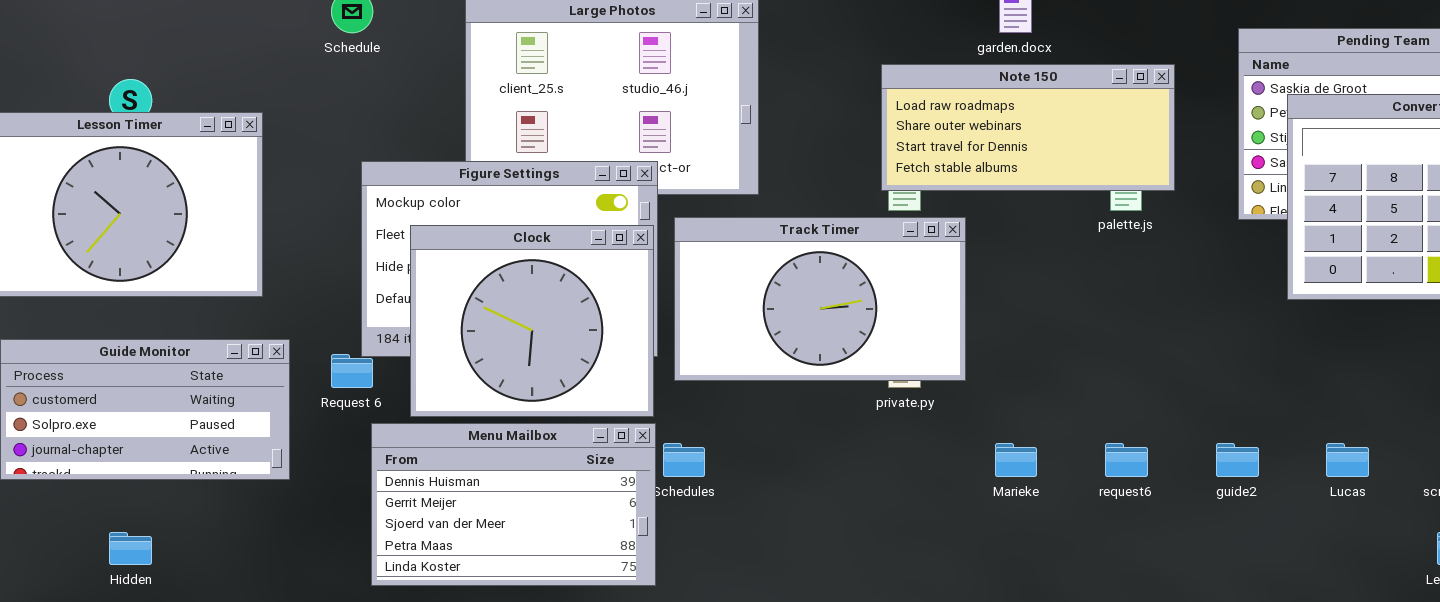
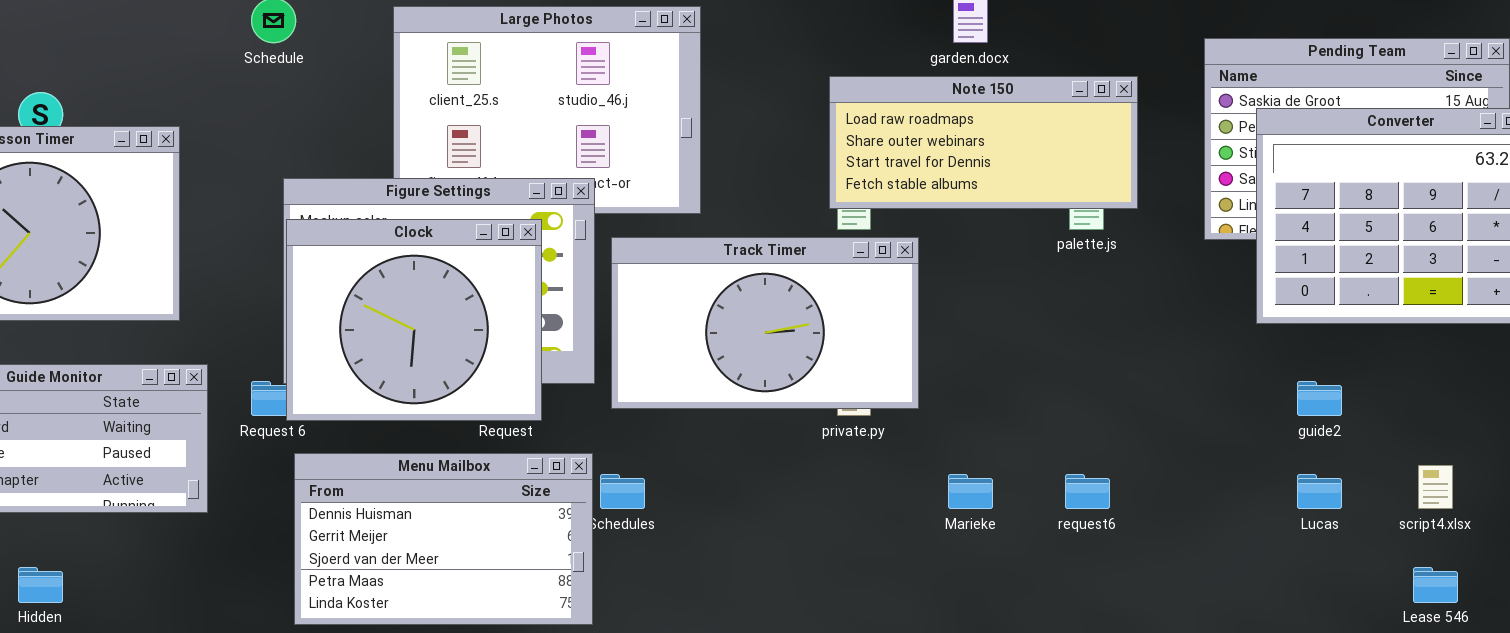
Clock: [410,225,654,417] -> [286,219,542,421], moved
guide2: [1216,443,1259,477] -> [1297,381,1342,416], moved

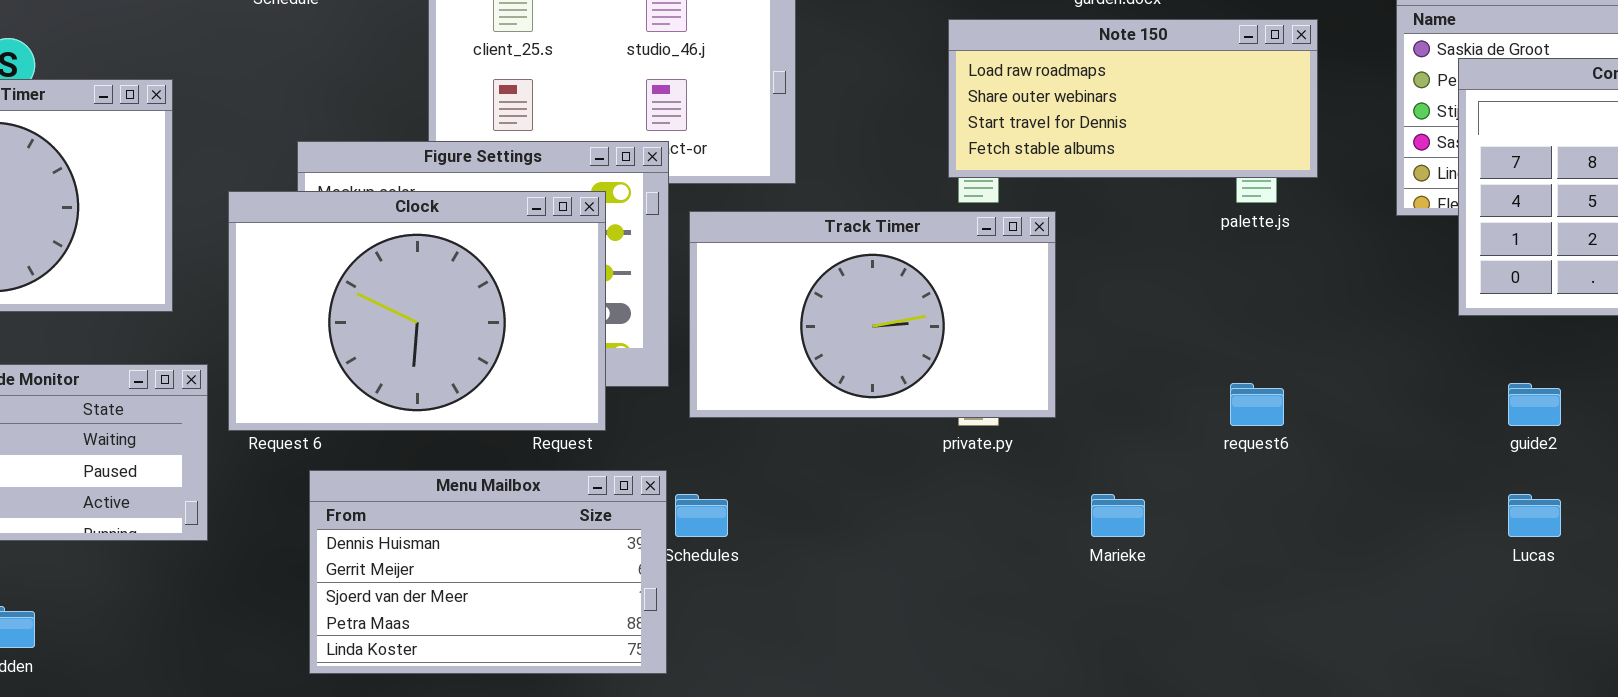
Clock: [286,219,542,421] -> [228,191,606,431], resized
request6: [1065,474,1110,509] -> [1230,383,1284,426], moved

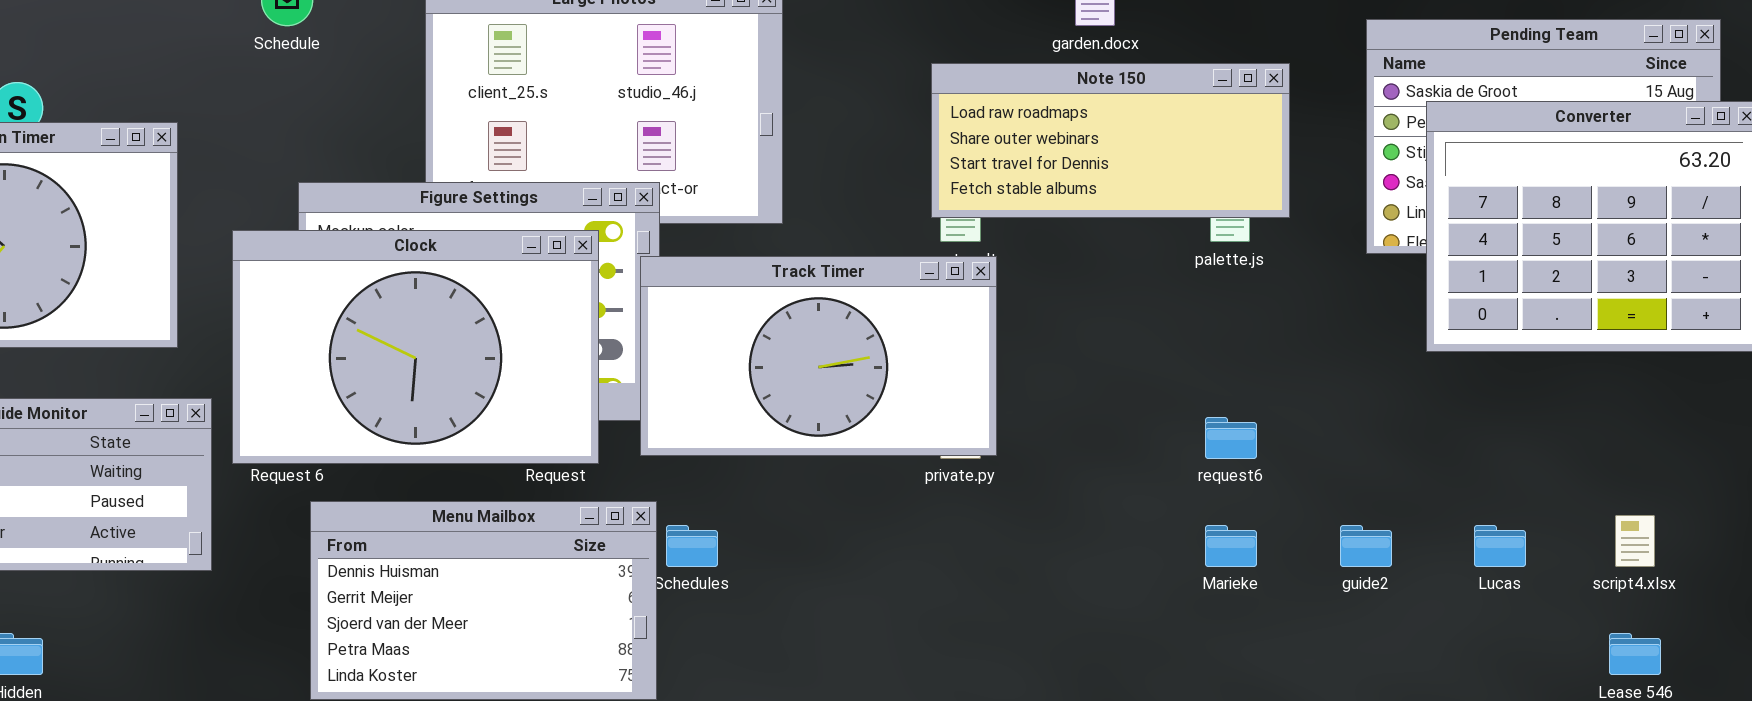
Track Timer: [689,211,1056,418] -> [640,256,997,456], moved
guide2: [1508,383,1561,426] -> [1340,525,1392,567], moved
Marieke: [1091,494,1145,537] -> [1205,525,1257,567], moved

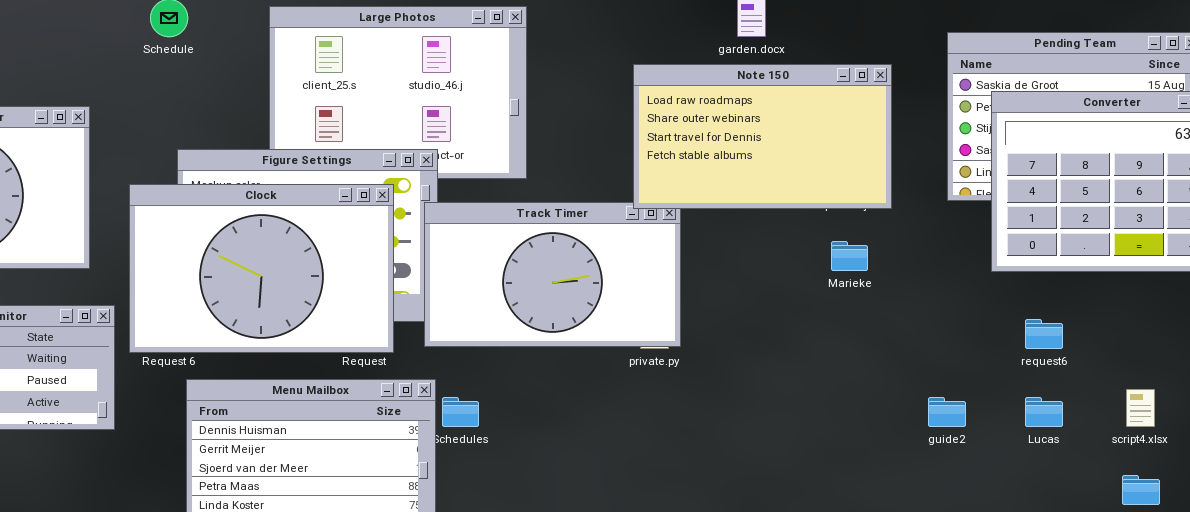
Note 150: [931,63,1290,218] -> [633,64,892,209], resized
request6: [1205,417,1257,459] -> [1025,319,1063,349], moved
Marieke: [1205,525,1257,567] -> [831,241,868,271], moved

